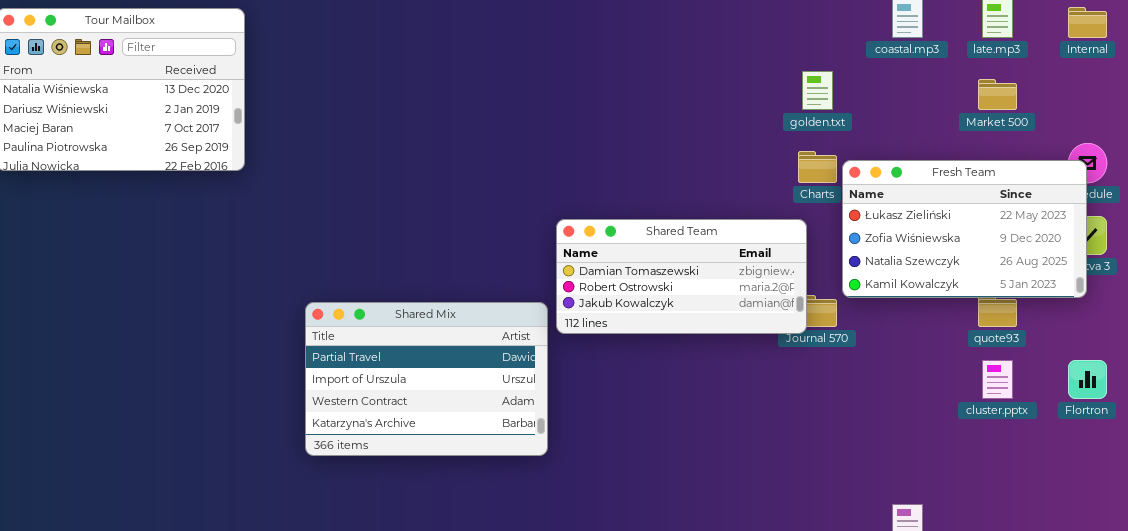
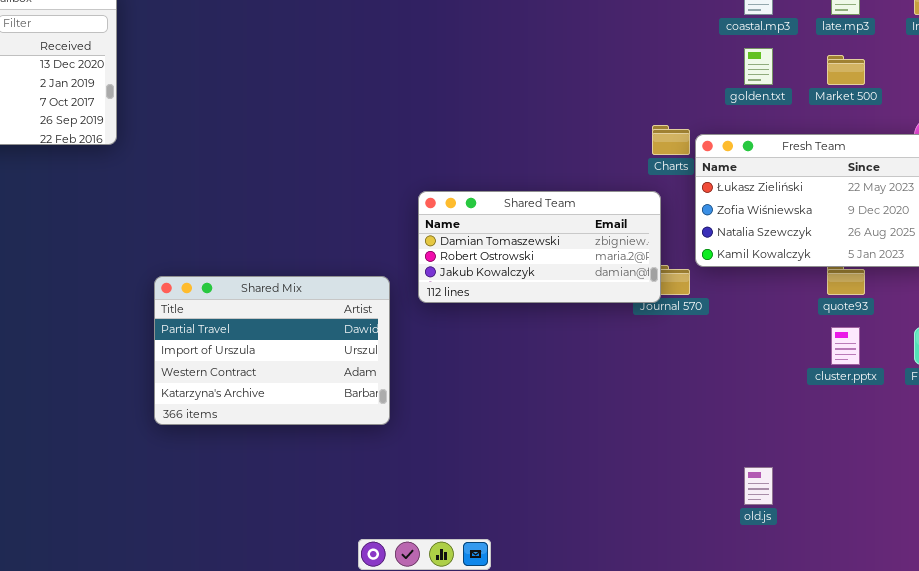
golden.txt: [802,71,833,110] -> [744,48,773,85], moved
Shared Mix: [305,302,548,456] -> [154,276,390,425], moved

